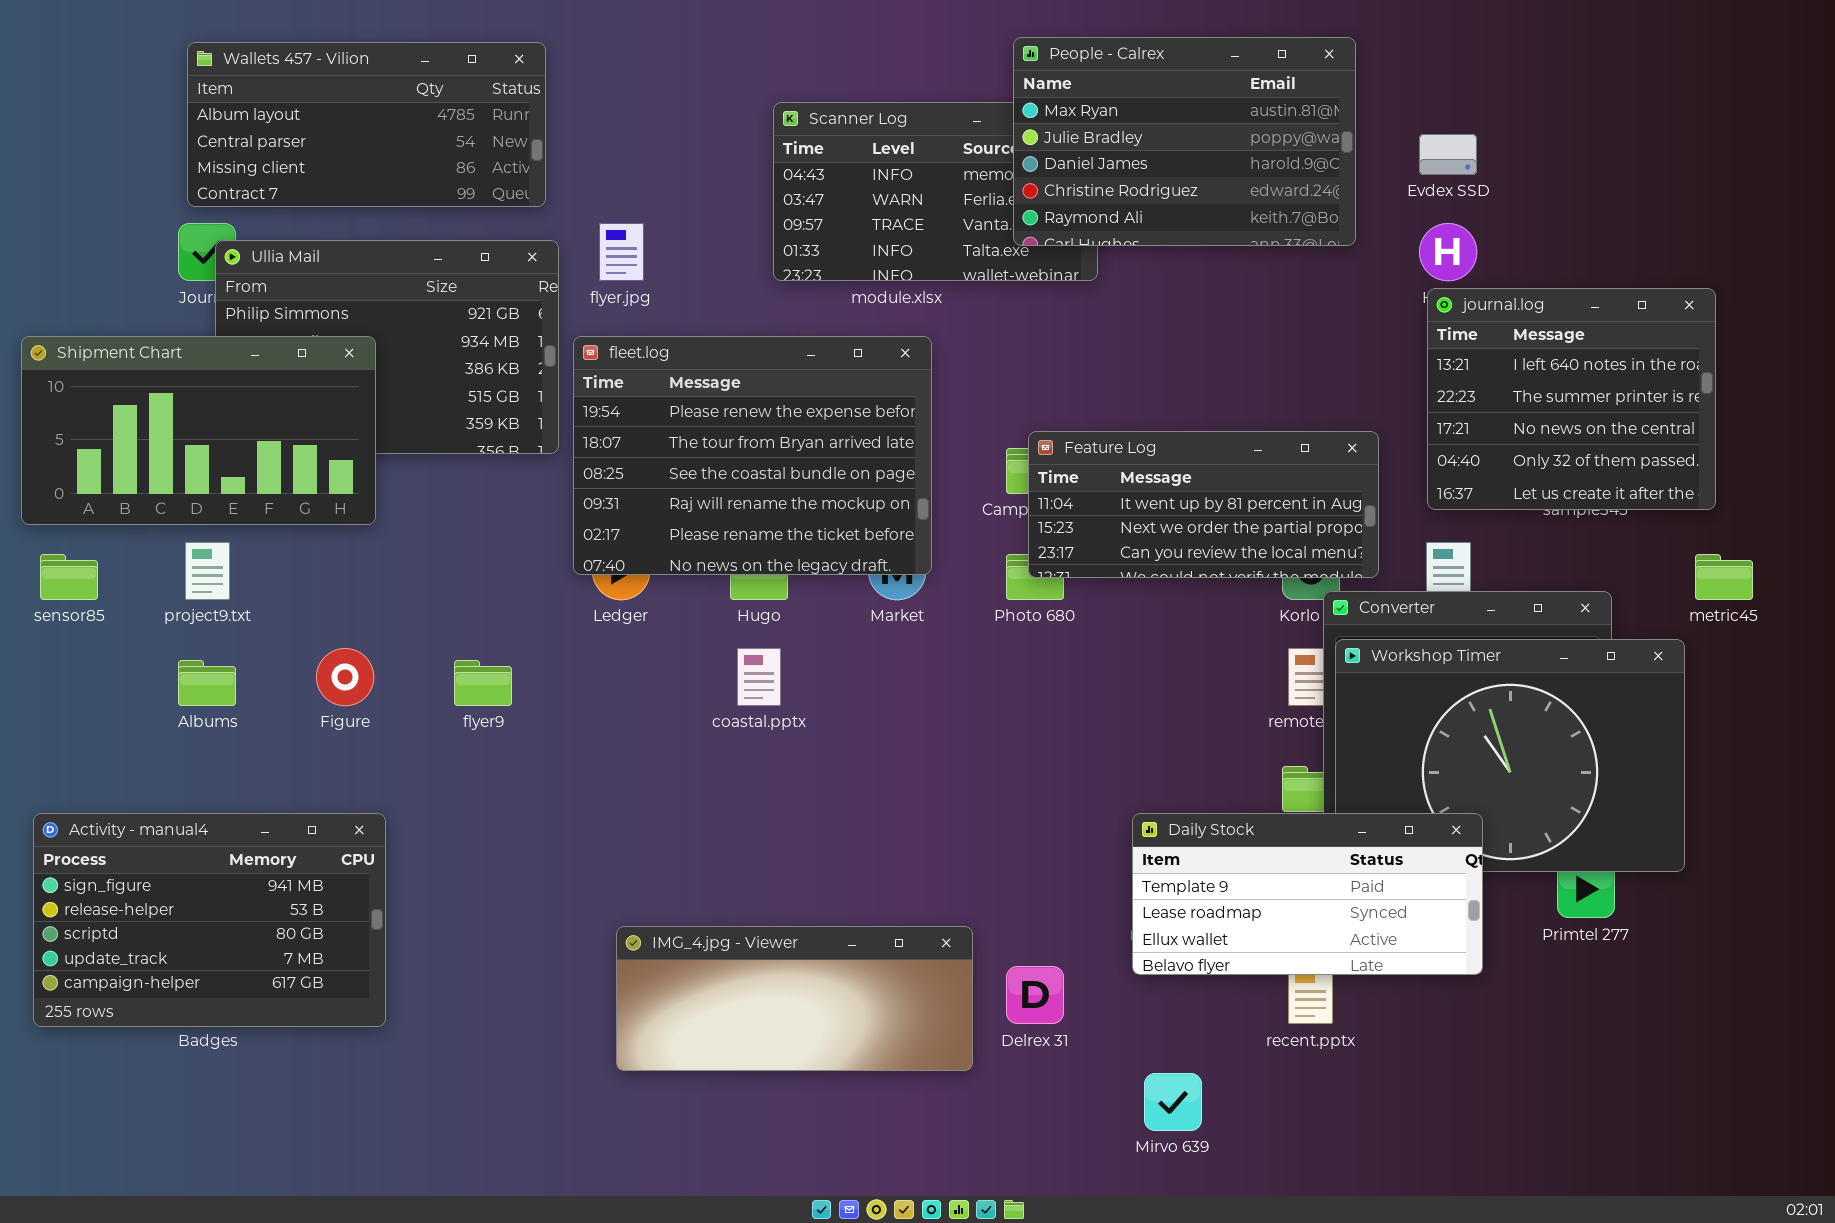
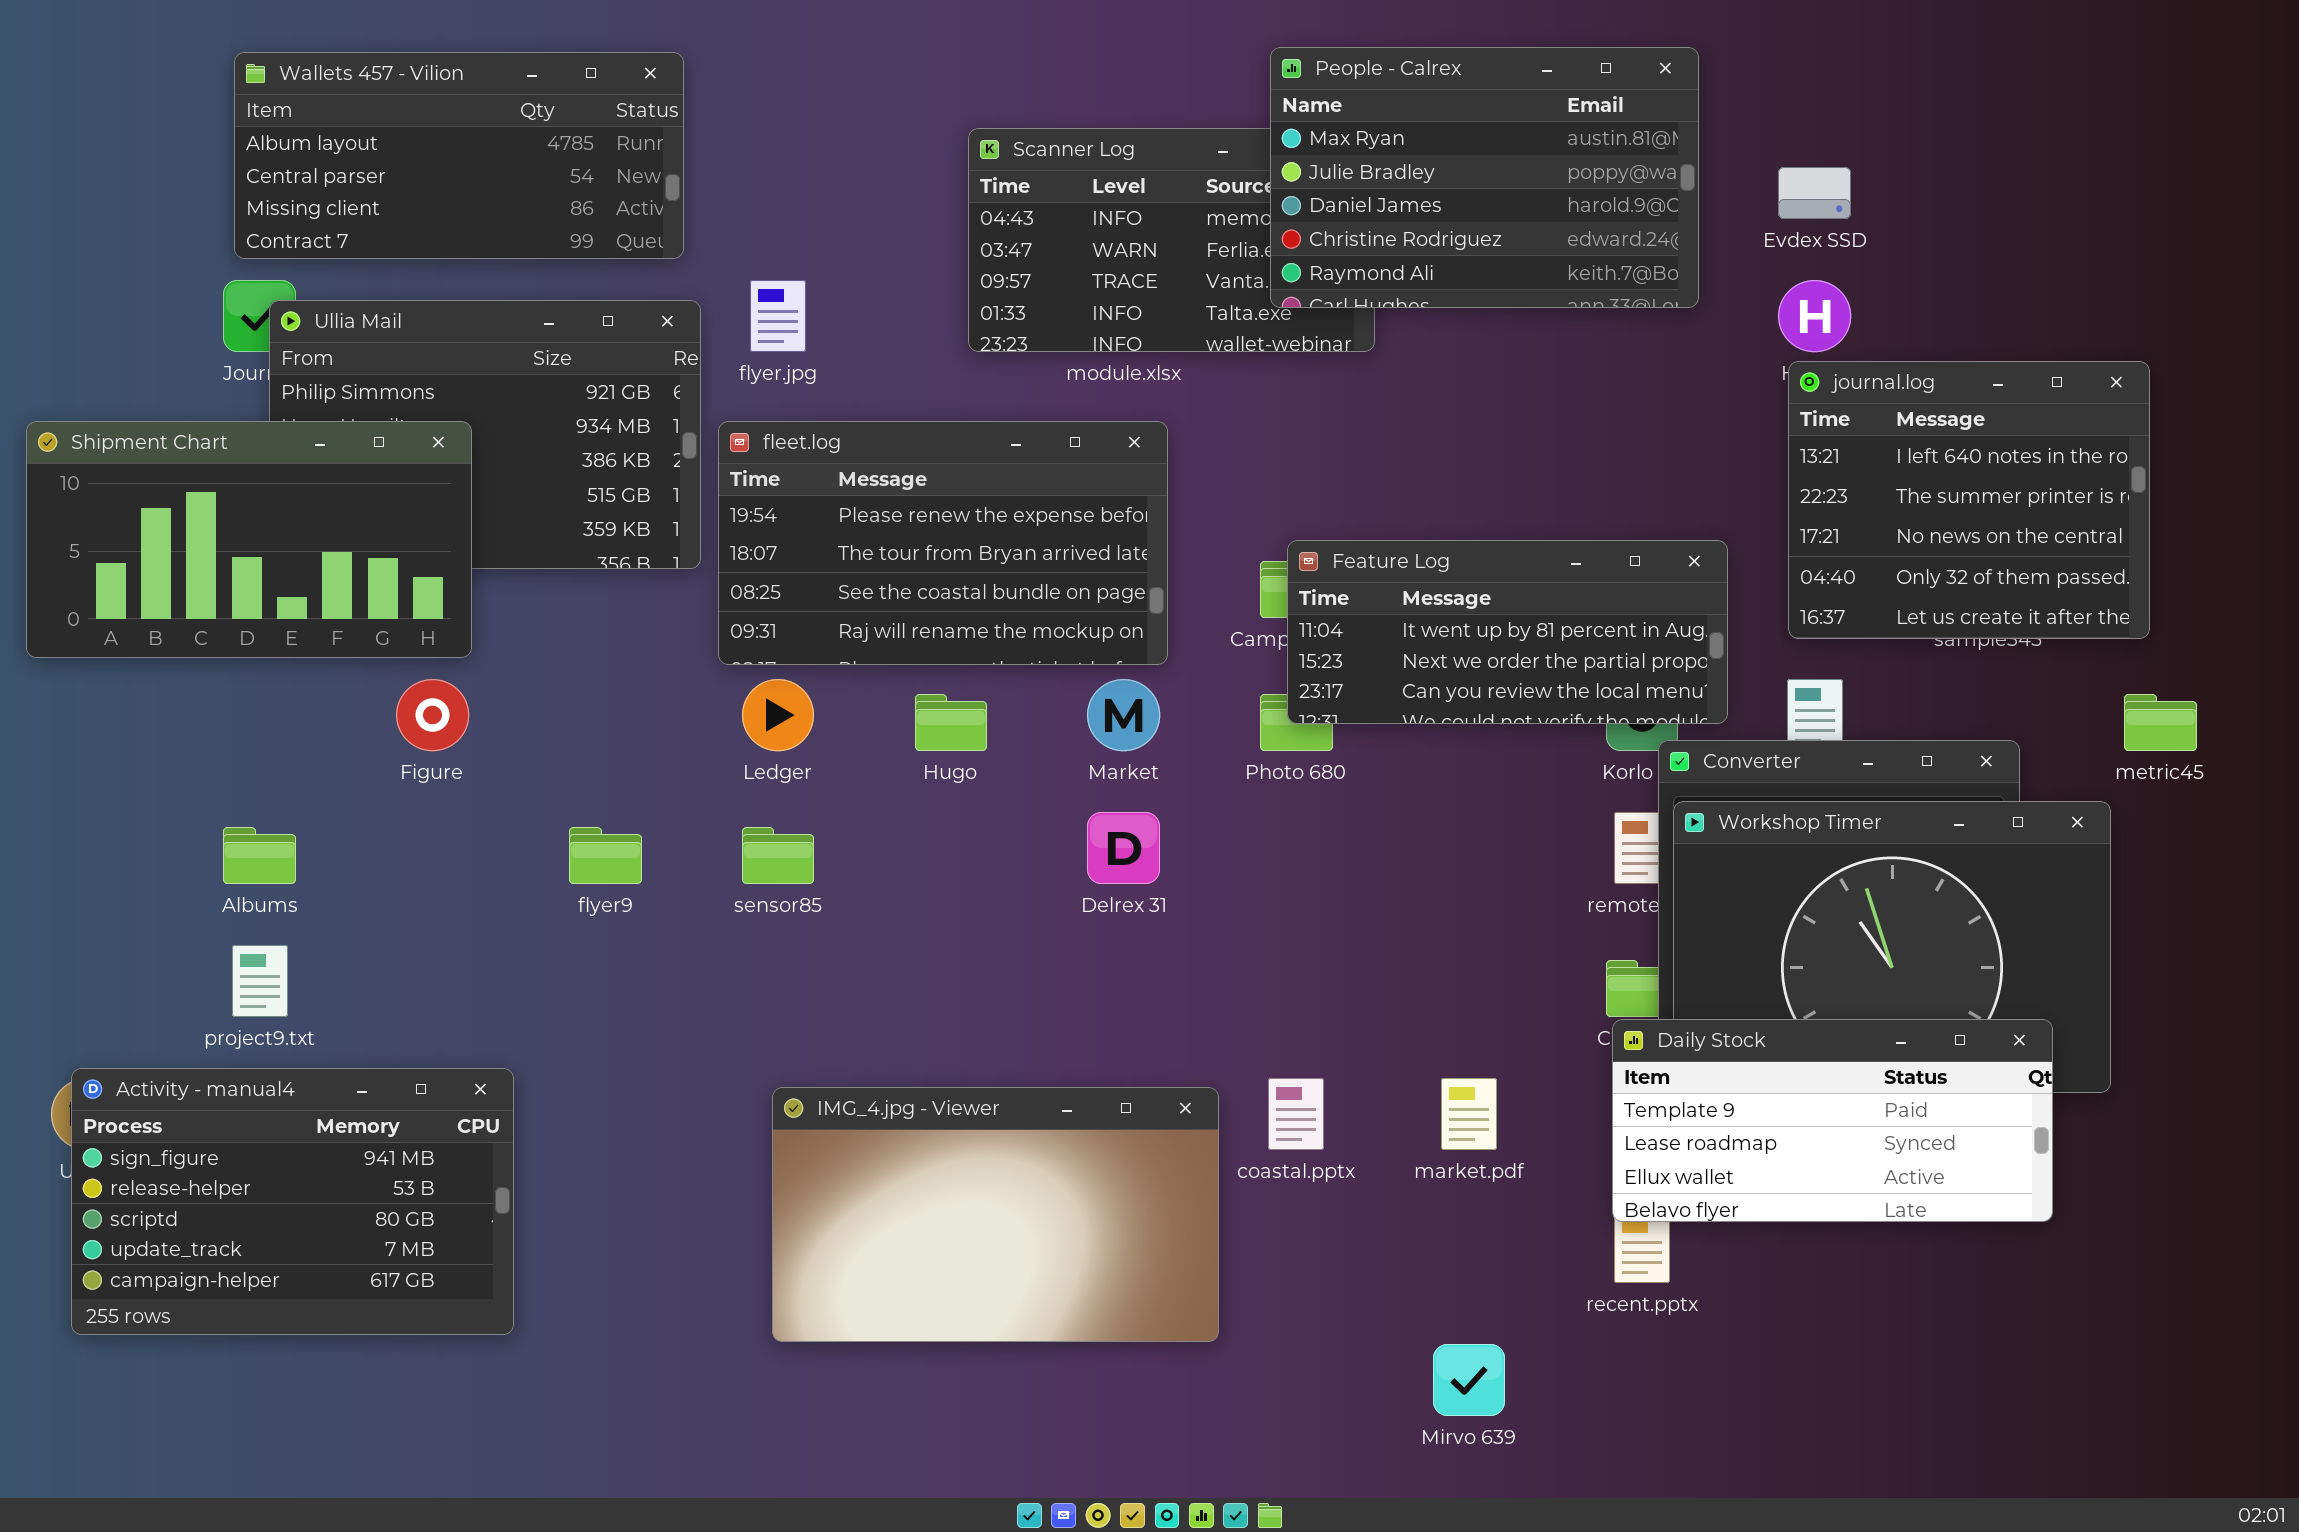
fleet.log: [573,336,932,575] -> [718,421,1168,665], resized
project9.txt: [185,542,230,600] -> [232,945,288,1017], moved
sensor85: [40,554,98,600] -> [742,827,814,884], moved
Figure: [316,648,374,706] -> [396,679,469,751], moved
coastal.pptx: [737,648,781,706] -> [1268,1078,1324,1150], moved
Activity - manual4: [33,813,386,1027] -> [71,1068,514,1335], moved
Daily Stock: [1132,813,1483,975] -> [1612,1019,2053,1222], moved
IMG_4.jpg - Viewer: [616,926,973,1071] -> [772,1087,1219,1342], resized
Delrex 31: [1006,966,1064,1024] -> [1087,812,1160,884], moved

